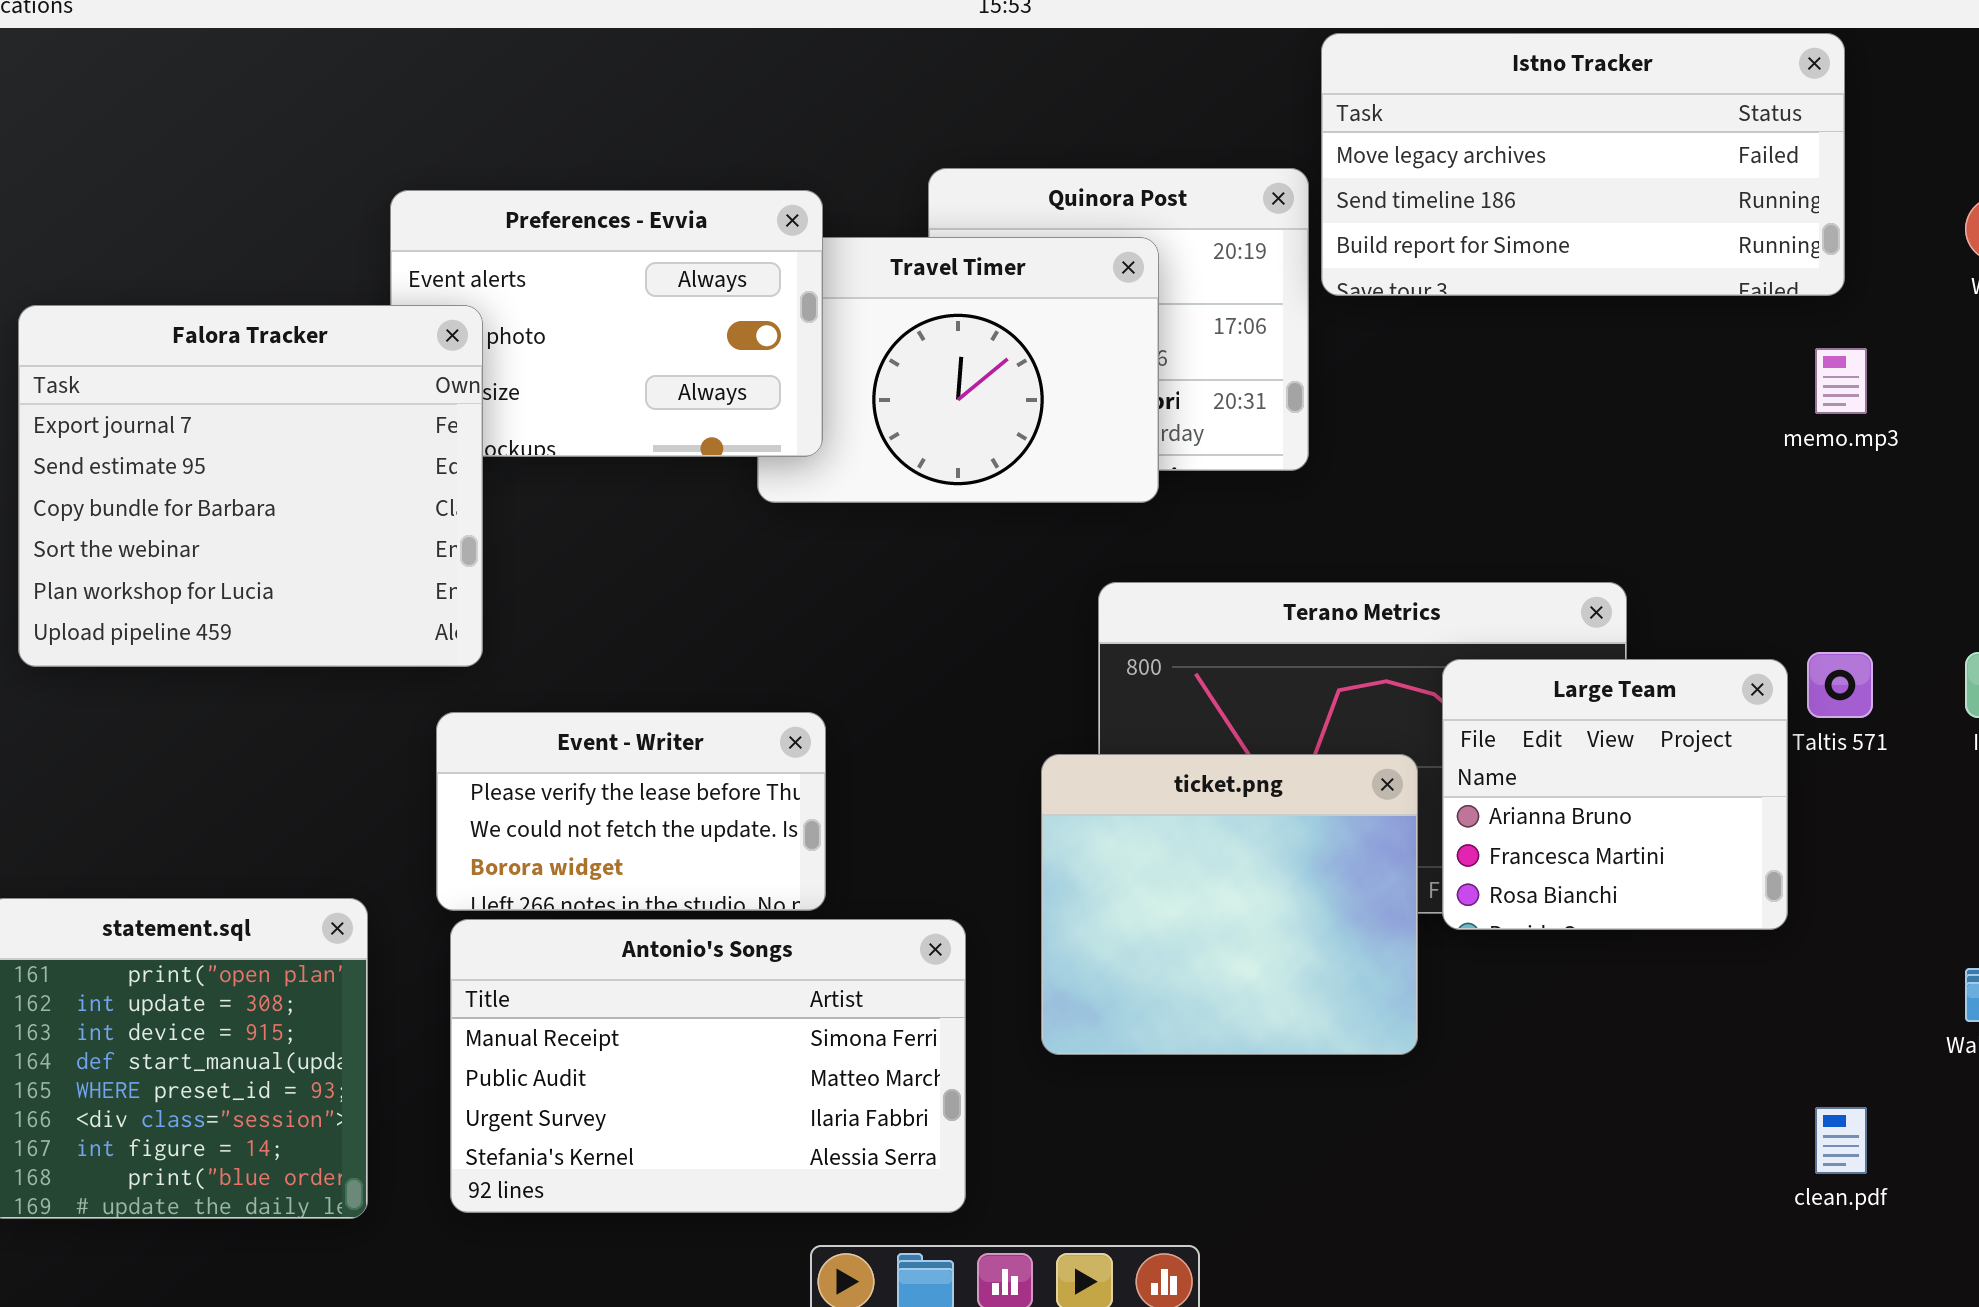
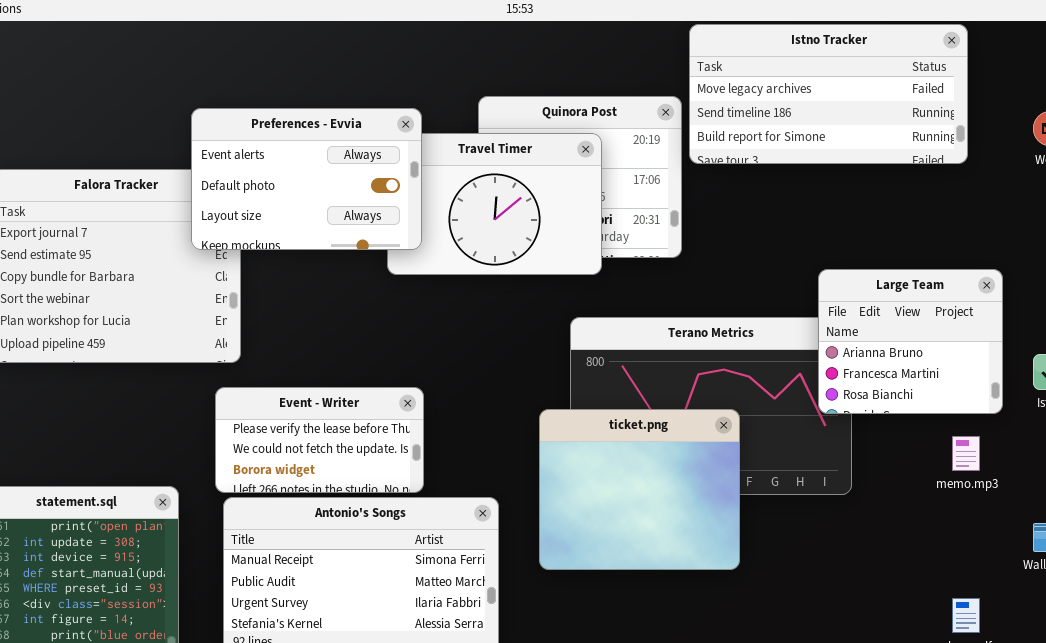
Preferences - Evvia: [390,190,823,457] -> [191,108,422,250], raised
memo.mp3: [1815,348,1867,414] -> [952,436,980,471], moved
Large Team: [1442,659,1788,930] -> [818,269,1003,414], moved

